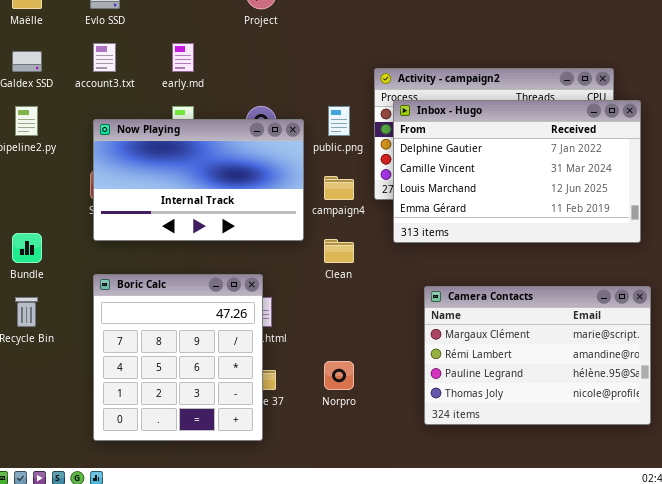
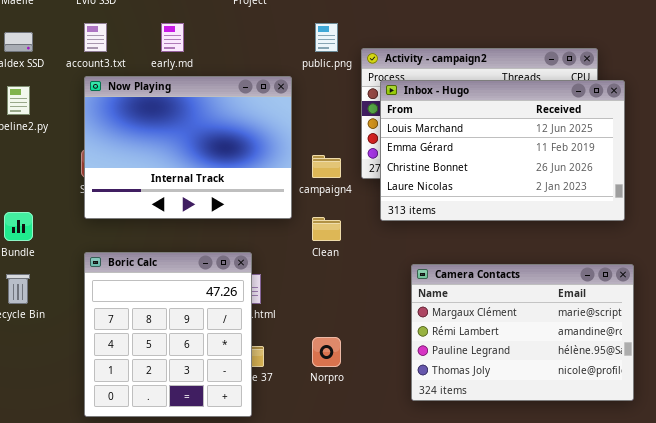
Inbox - Hugo: [393,100,641,243] -> [380,80,625,221], scrolled down 2 rows
public.png: [328,106,350,136] -> [315,23,338,52], moved
Now Playing: [93,119,304,241] -> [84,76,292,219], resized

